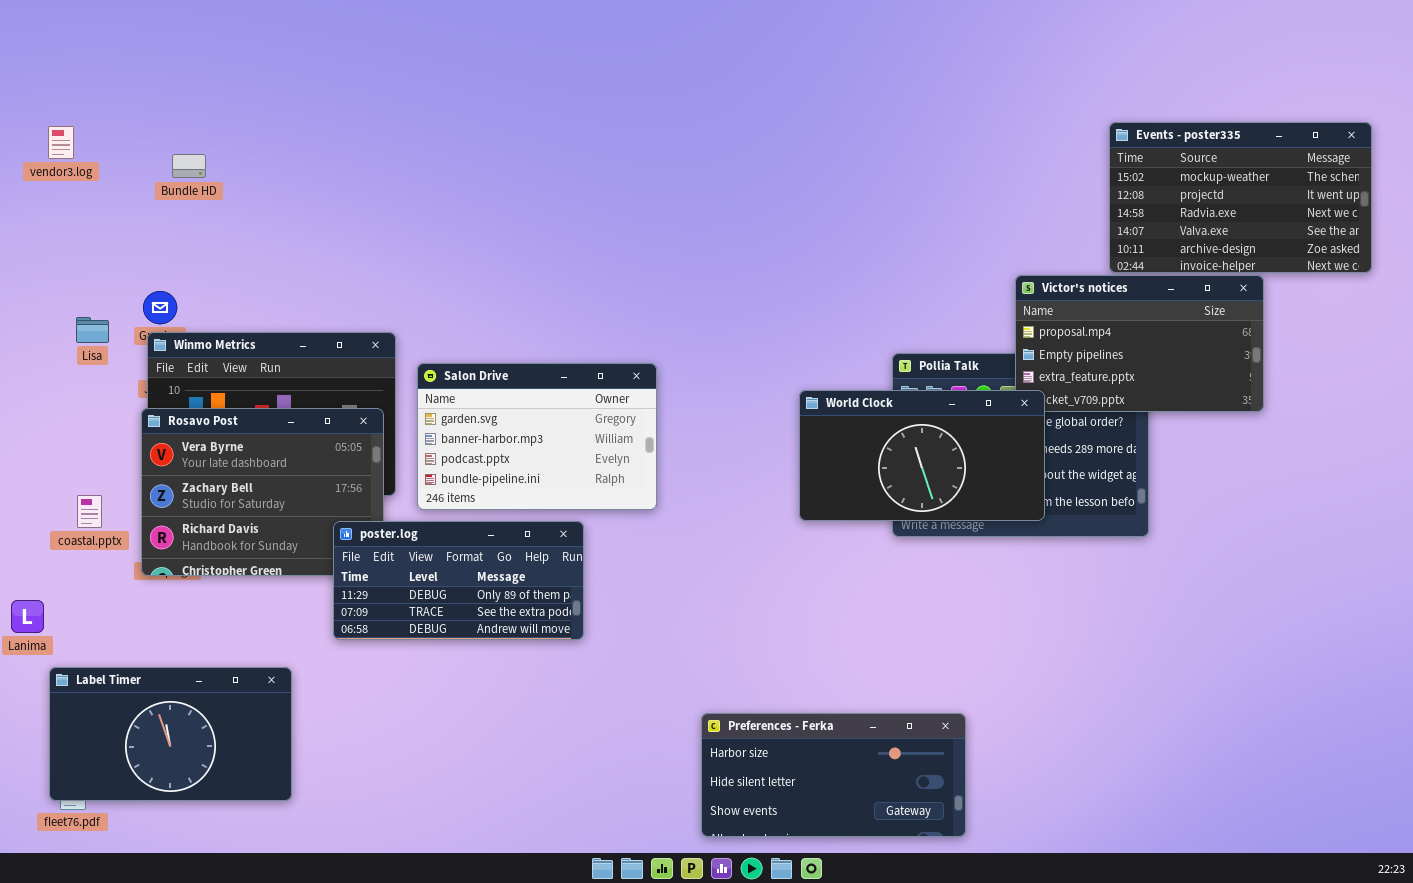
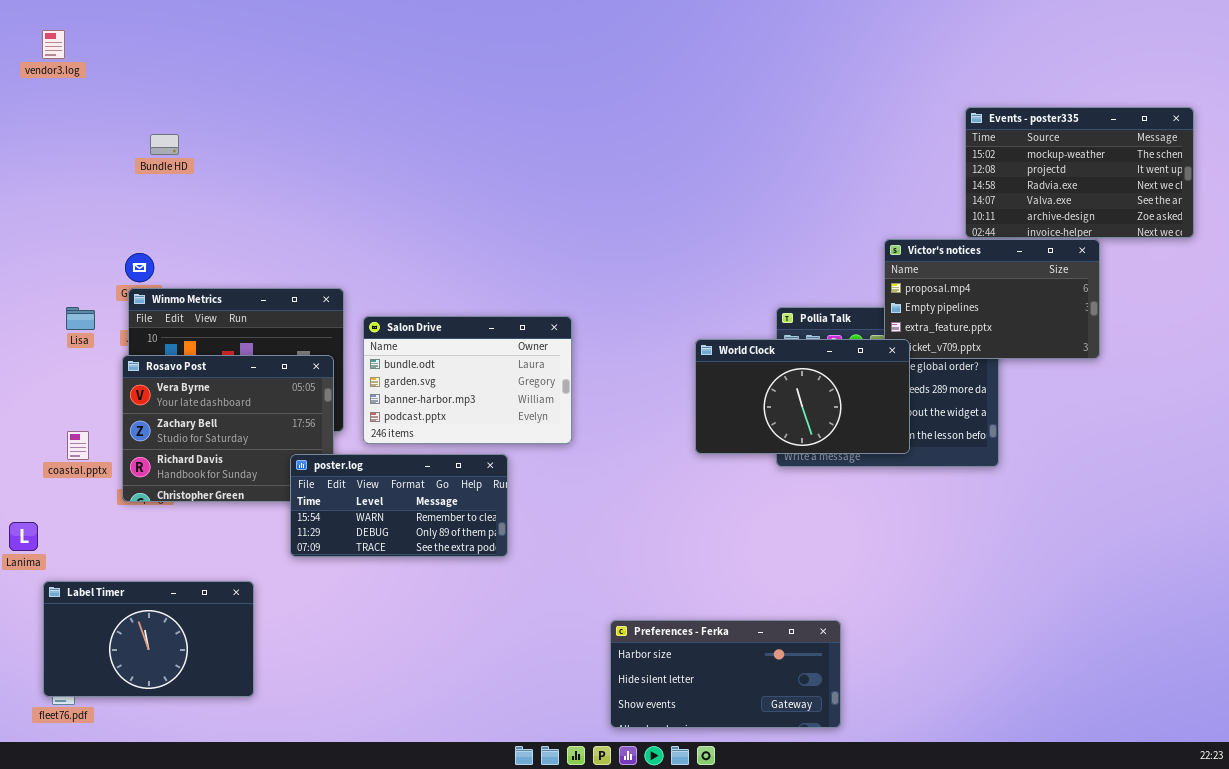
vendor3.log: [48,126,74,159] -> [42,30,65,59], moved
Lisa: [76,317,109,343] -> [66,307,95,330], moved
Salon Drive: [417,363,657,510] -> [363,316,572,444], scrolled up 1 row
poster.log: [333,521,584,640] -> [290,454,508,557], scrolled up 1 row

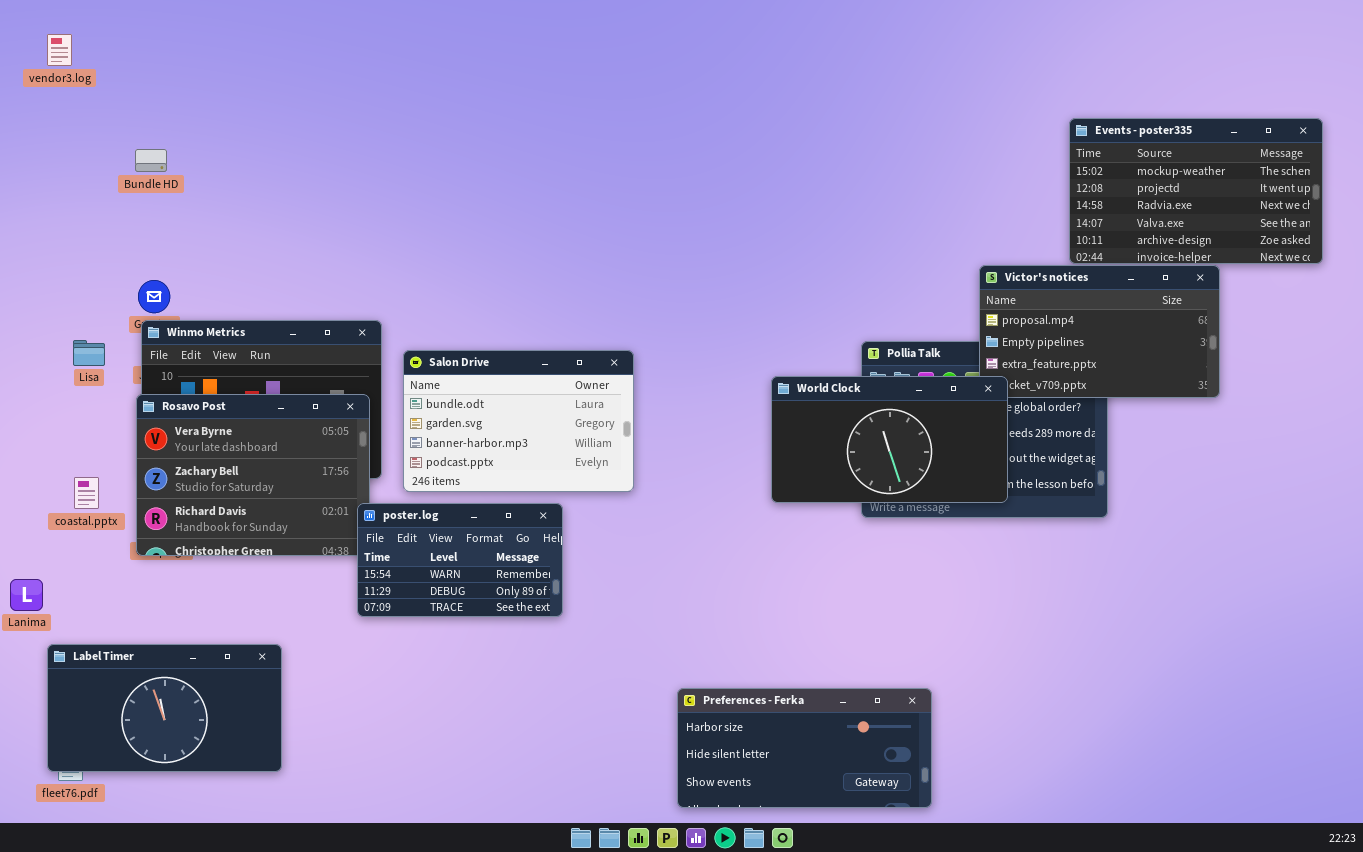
Bundle HD: [150,134,179,155] -> [135,149,167,172], moved
poster.log: [290,454,508,557] -> [357,503,563,617], resized

